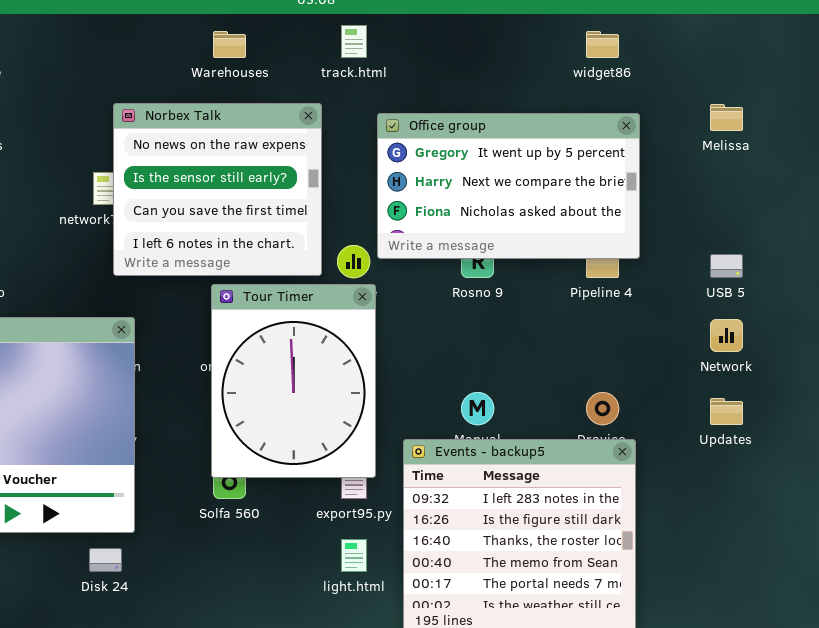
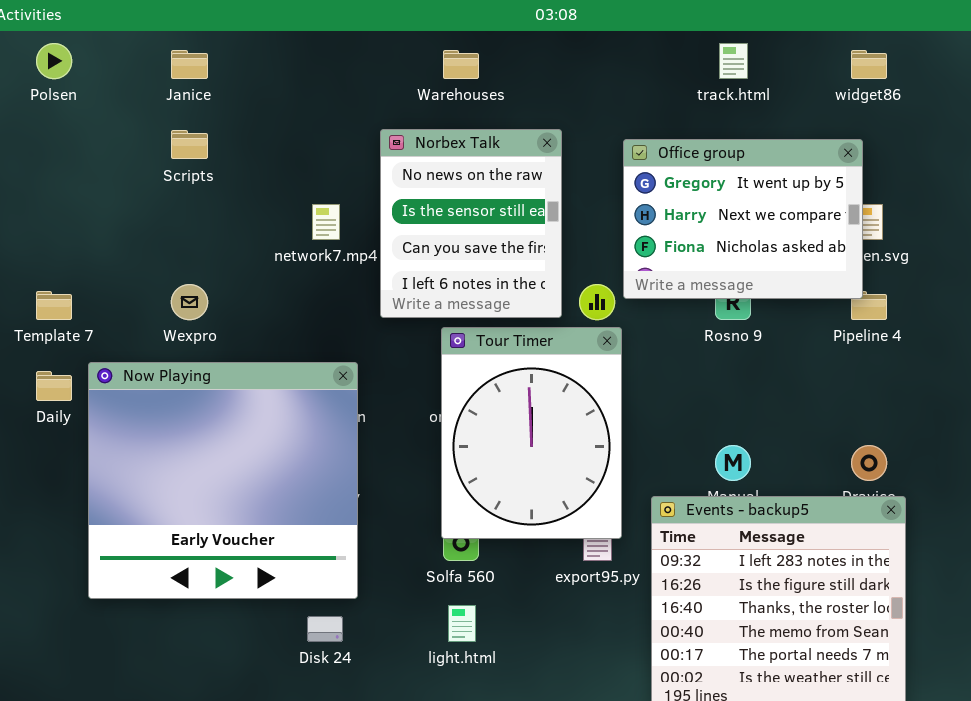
track.html: [341,25,367,58] -> [719,43,748,79], moved
Norbex Talk: [113,103,322,276] -> [380,129,562,318], resized
Office group: [377,113,640,259] -> [623,139,863,299], resized
light.html: [341,539,367,572] -> [448,605,476,642], moved

